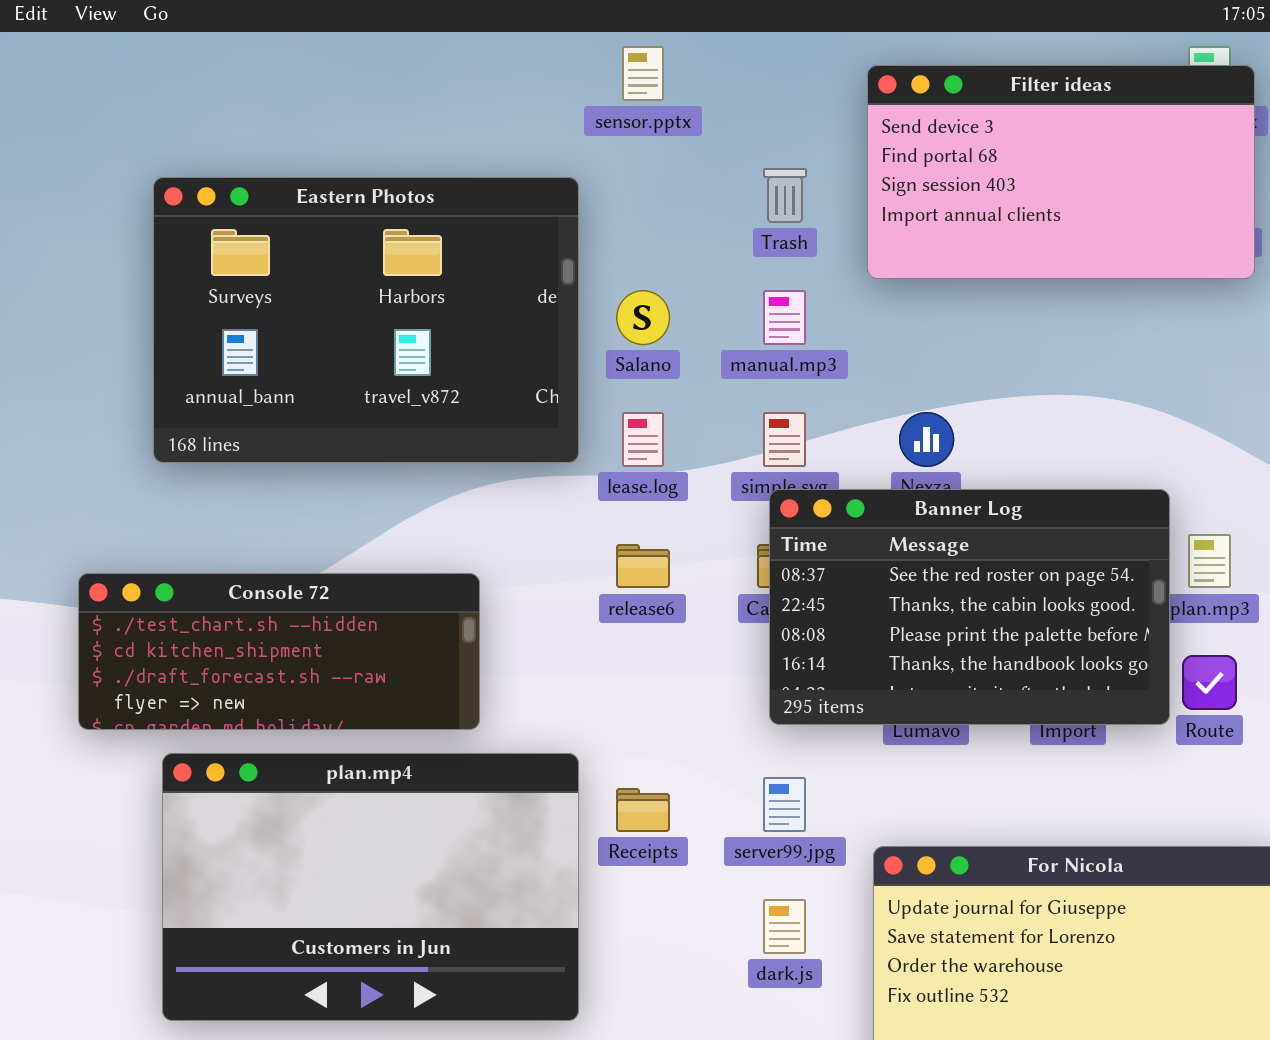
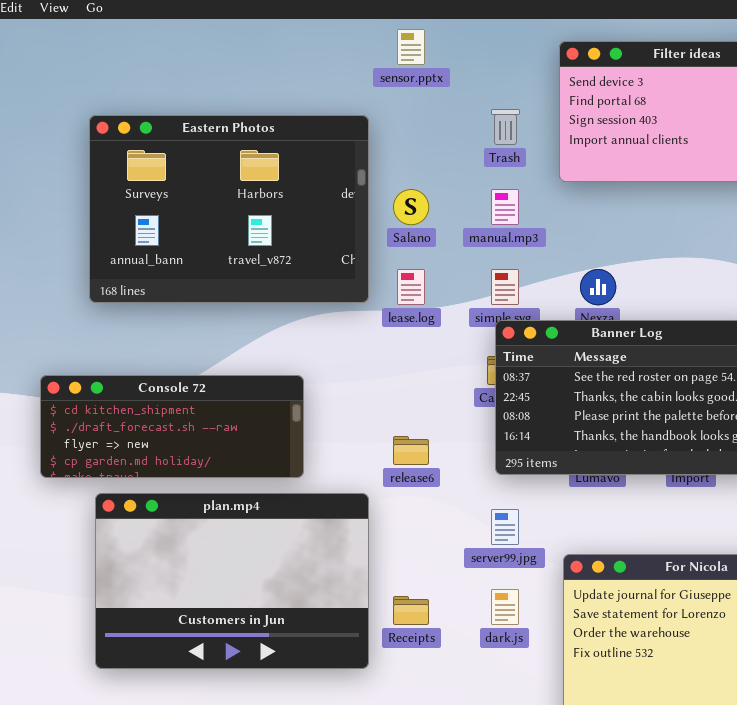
release6: [616,544,670,588] -> [393,436,429,465], moved
Console 72: [78,573,480,730] -> [40,375,304,478], scrolled down 1 row
Receipts: [616,788,670,832] -> [393,596,429,625], moved

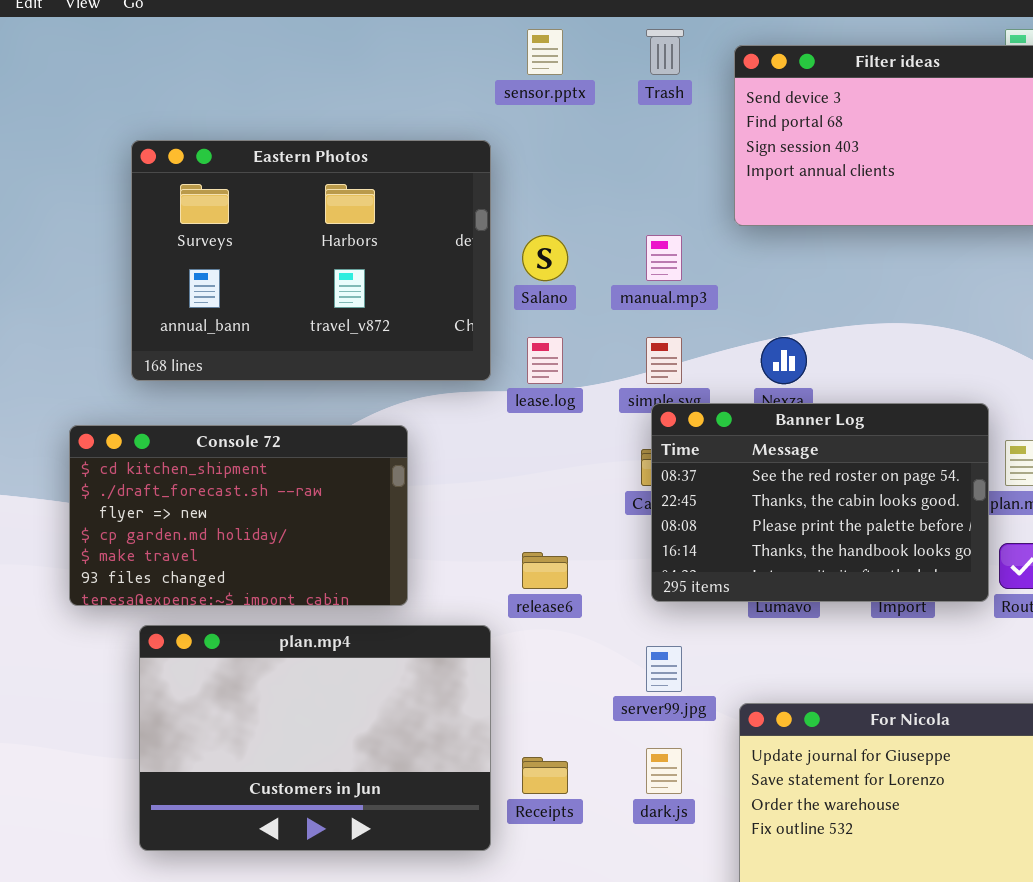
Trash: [491,109,520,145] -> [646,29,684,75], moved
Console 72: [40,375,304,478] -> [69,425,408,606], resized

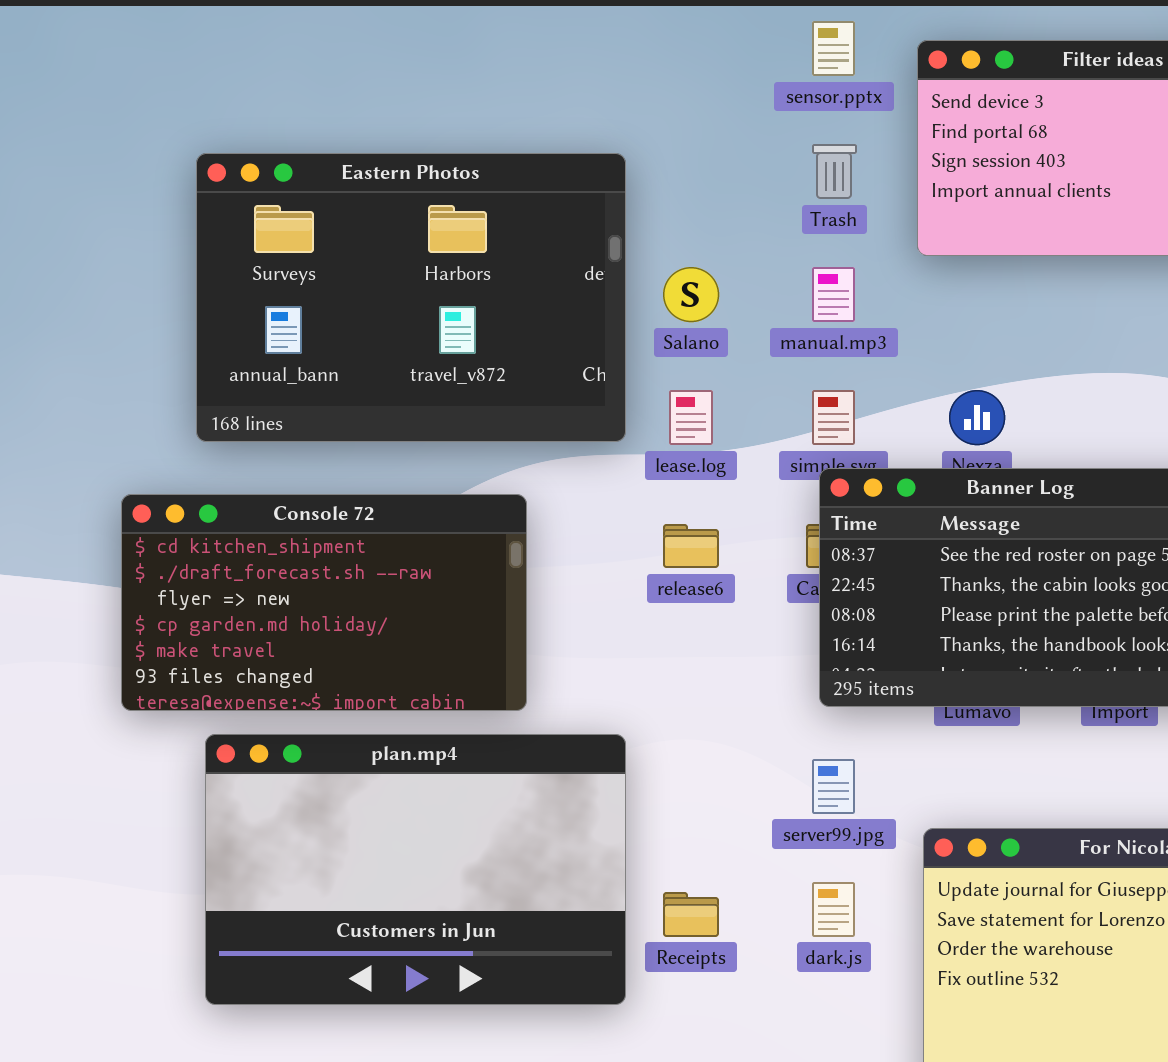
sensor.pptx: [527,29,563,75] -> [812,21,855,76], moved
Trash: [646,29,684,75] -> [812,144,857,199], moved
release6: [522,552,568,589] -> [663,524,719,568], moved

